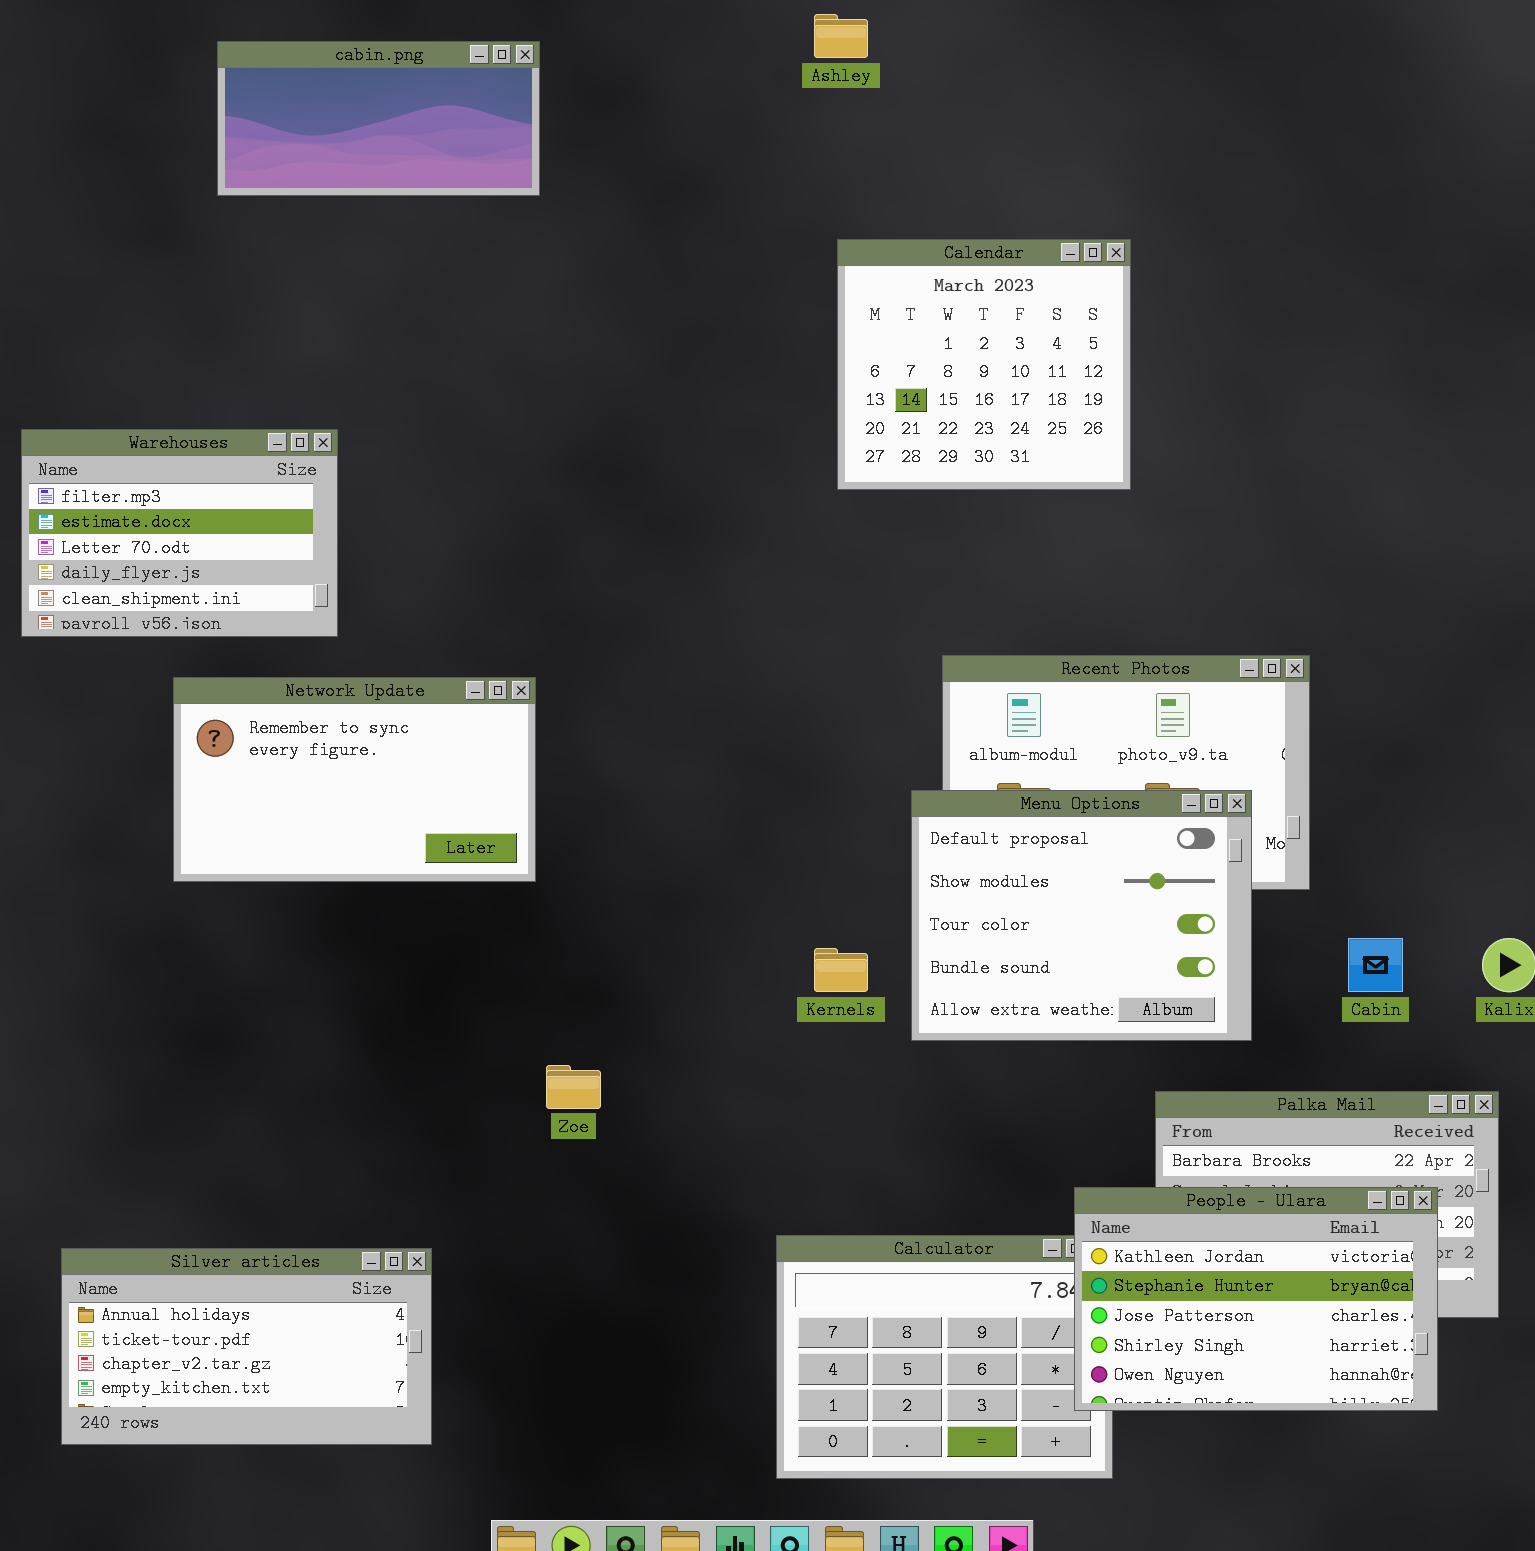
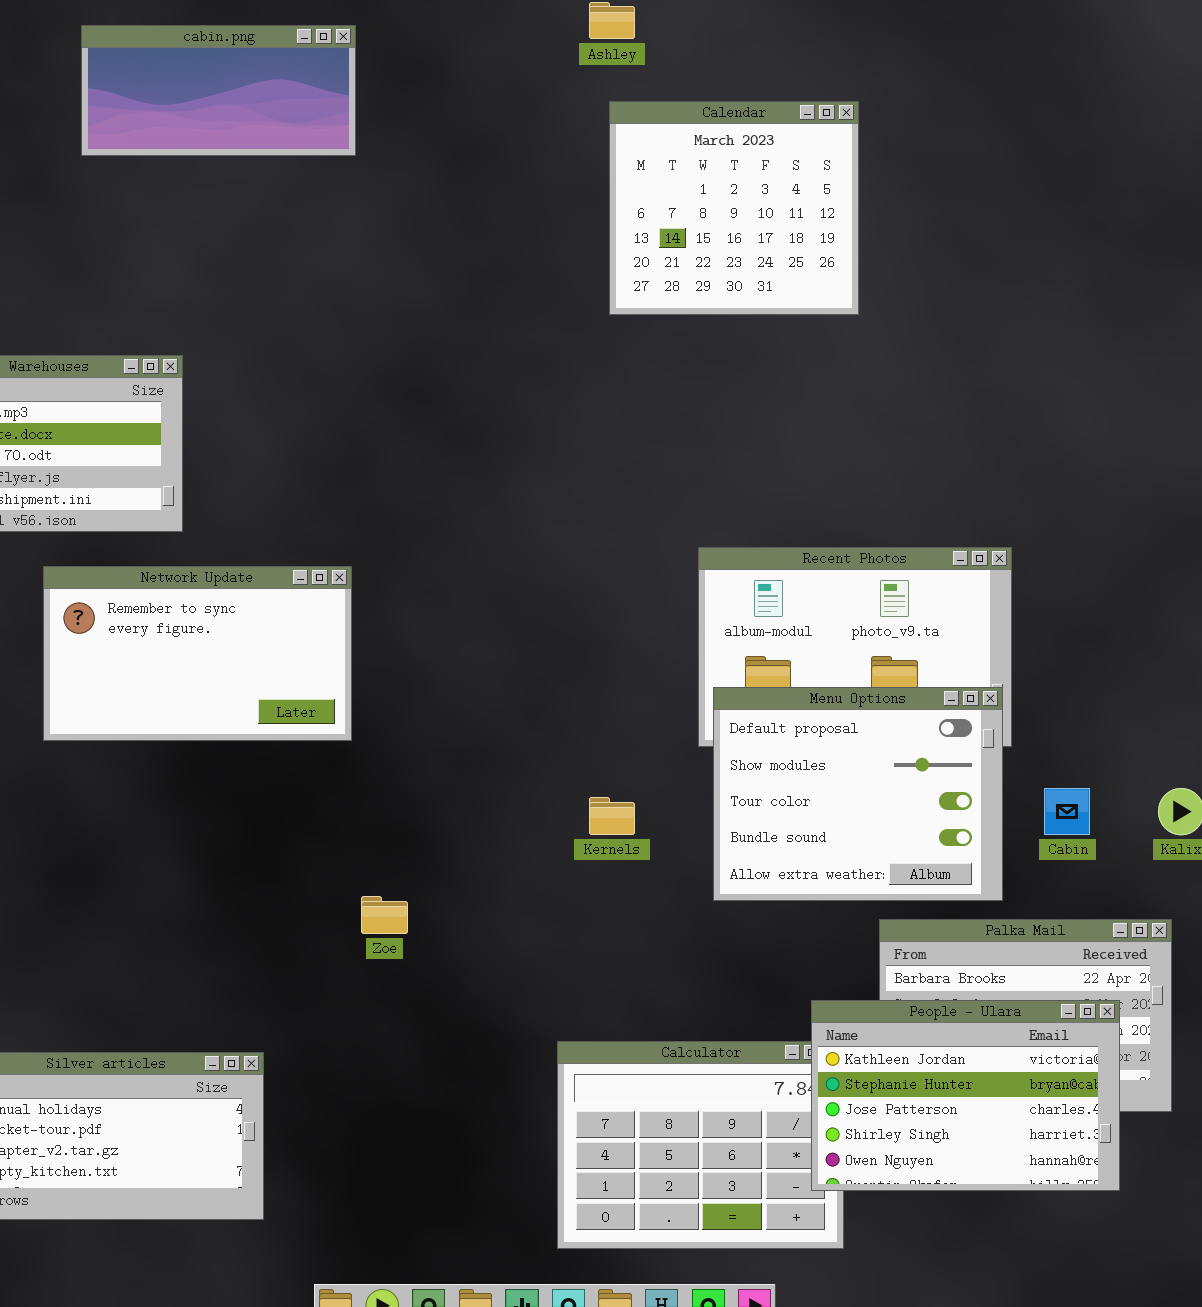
Calendar: [837,239,1131,490] -> [609,101,859,315], moved
Menu Options: [911,790,1252,1041] -> [713,687,1003,901], moved

